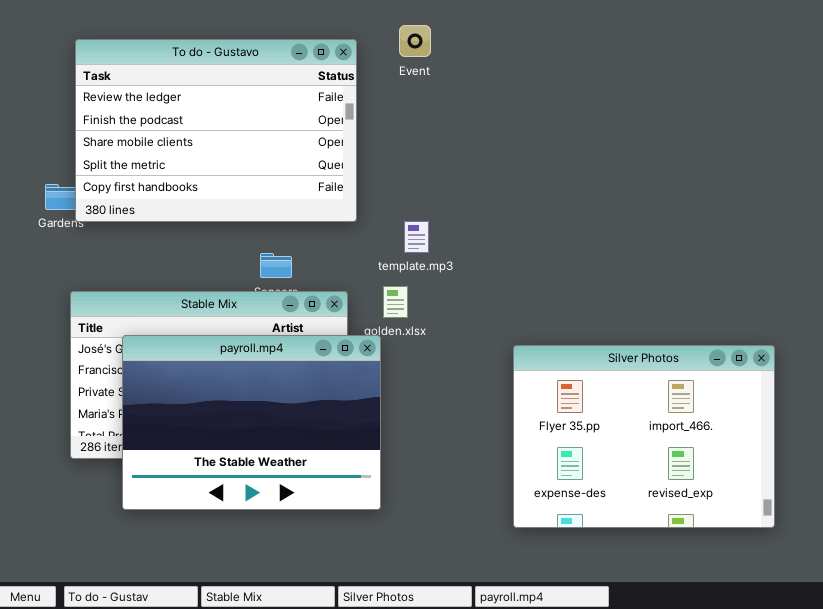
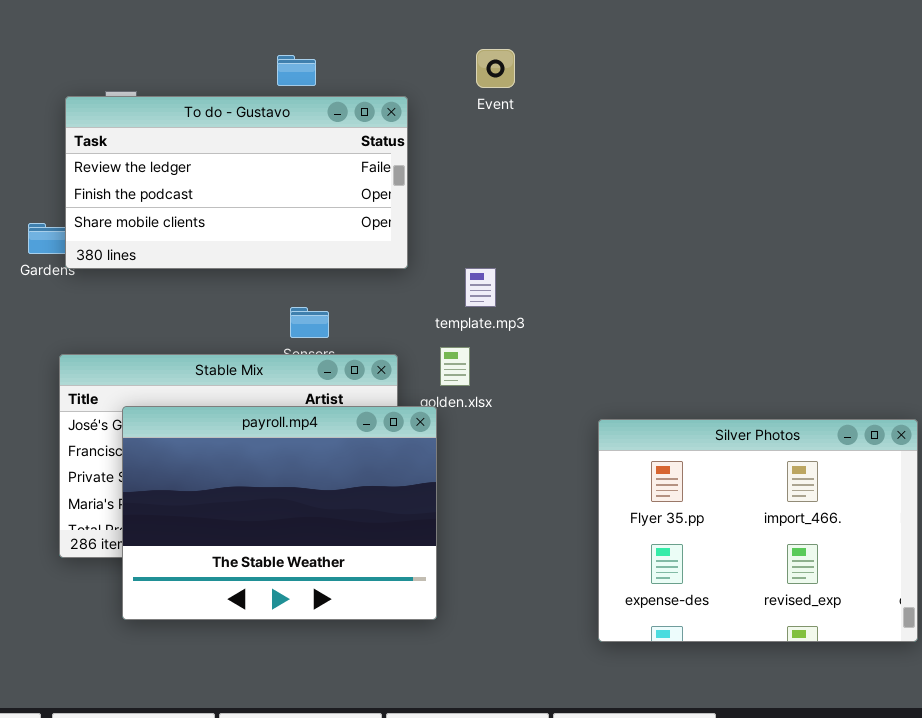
Event: [399,25,431,57] -> [476,49,515,88], moved
To do - Gustavo: [75,39,357,222] -> [65,96,408,269], resized

